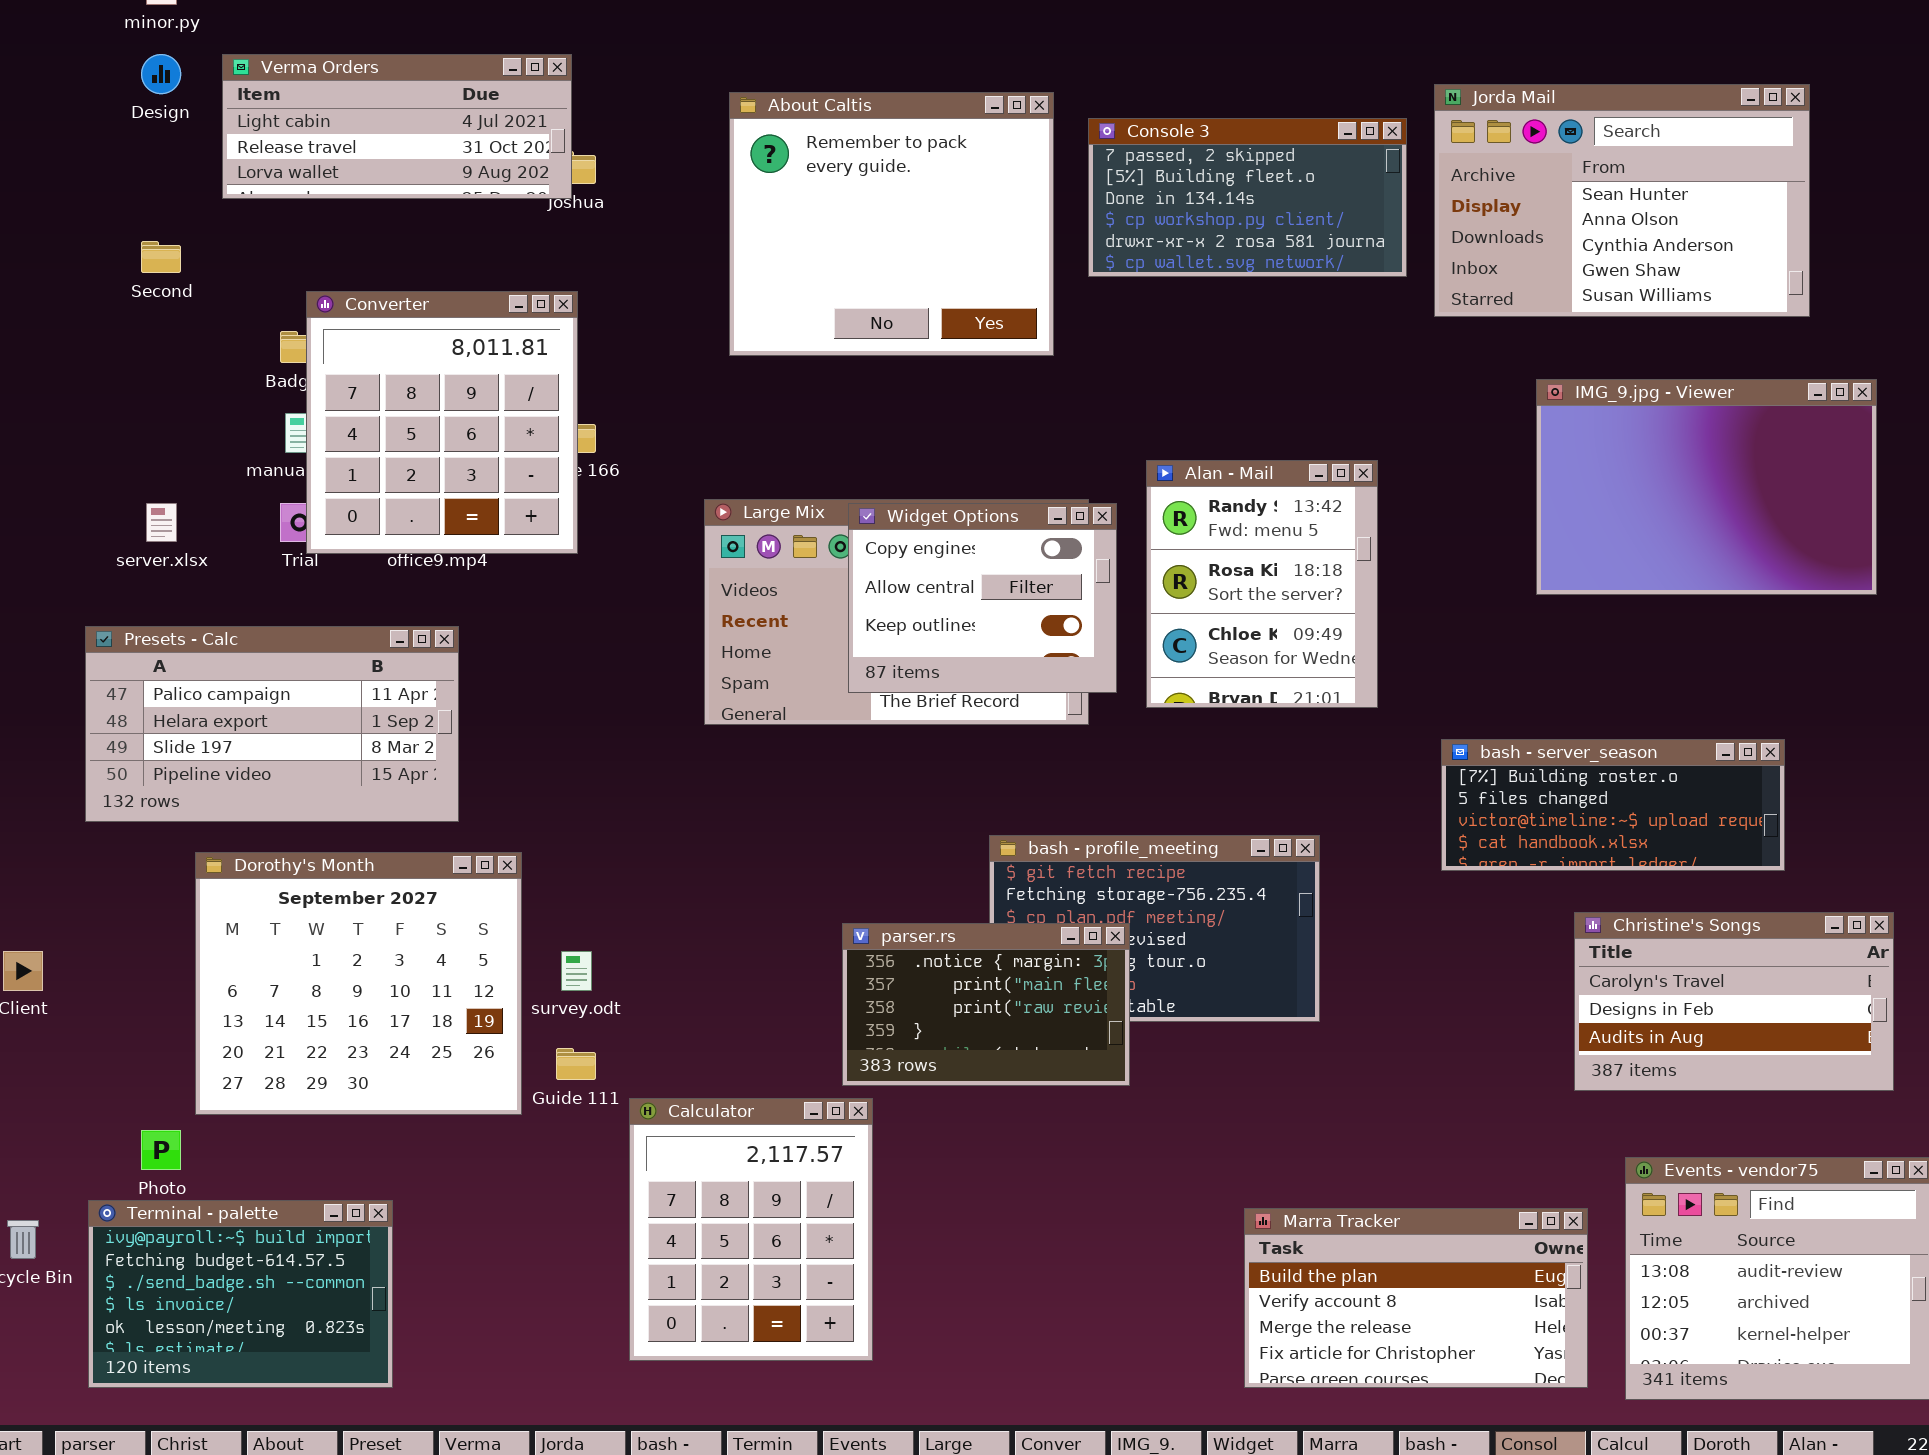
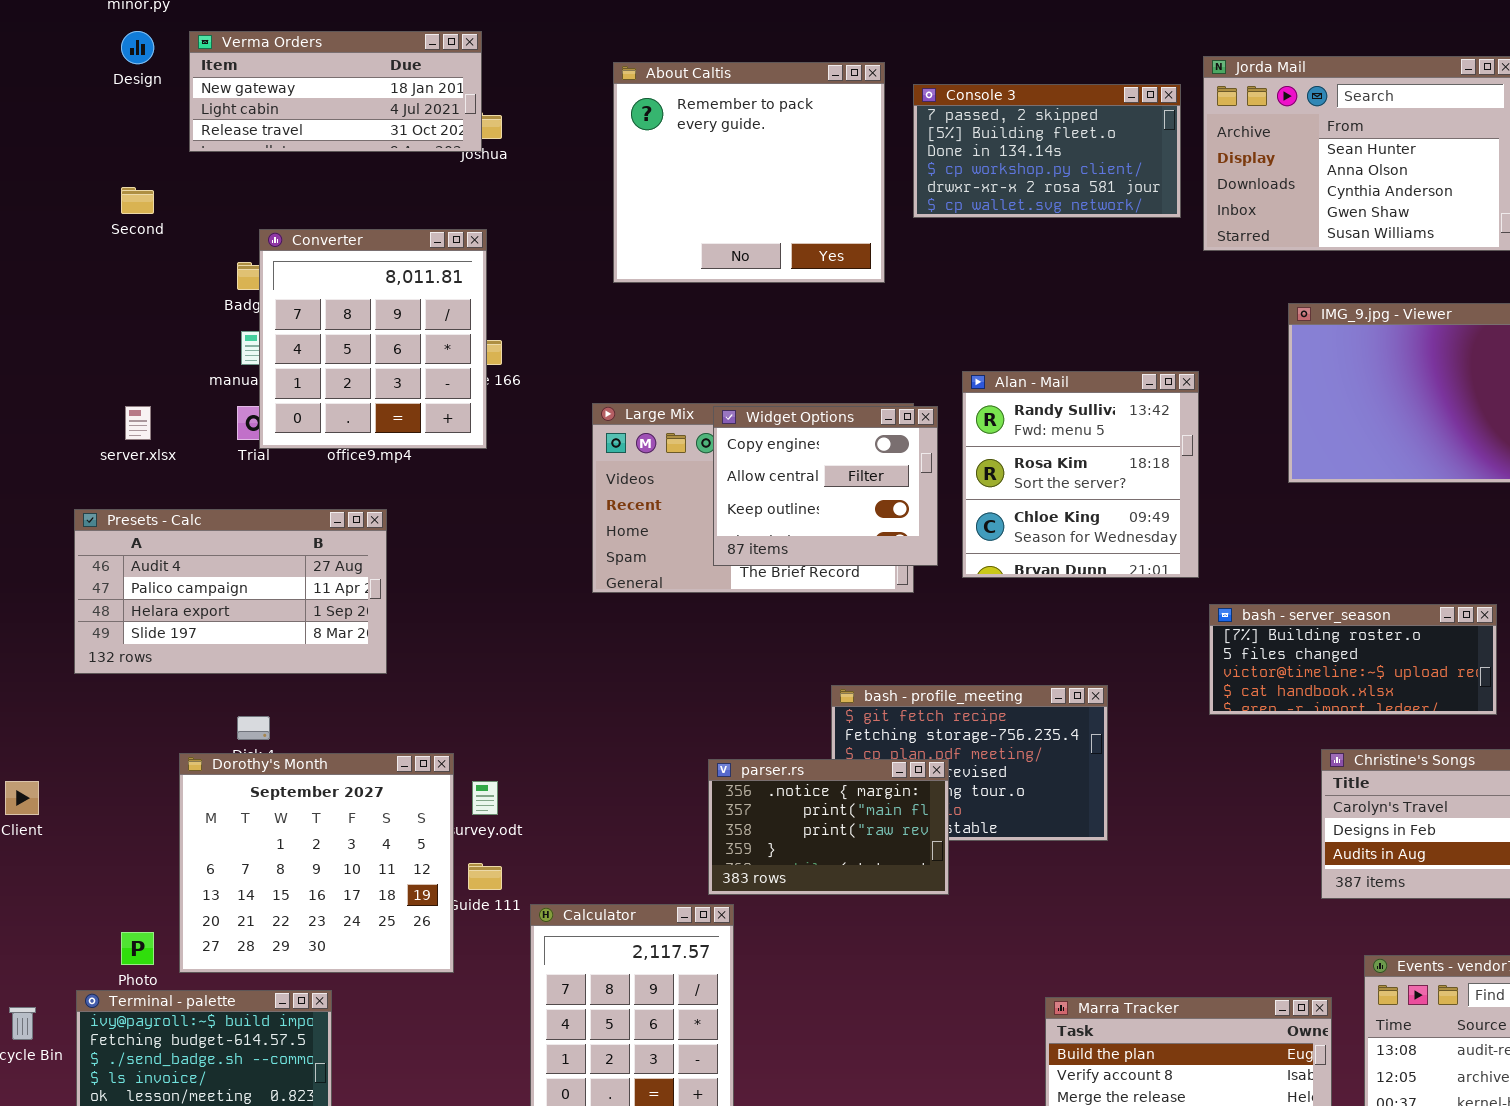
Verma Orders: [222,54,572,199] -> [189,31,482,152], scrolled up 1 row
Alan - Mail: [1146,460,1378,708] -> [962,371,1199,578], resized
Presets - Calc: [85,626,459,822] -> [74,509,387,674], scrolled up 1 row
Dorothy's Month: [195,852,522,1115] -> [179,753,454,973], moved

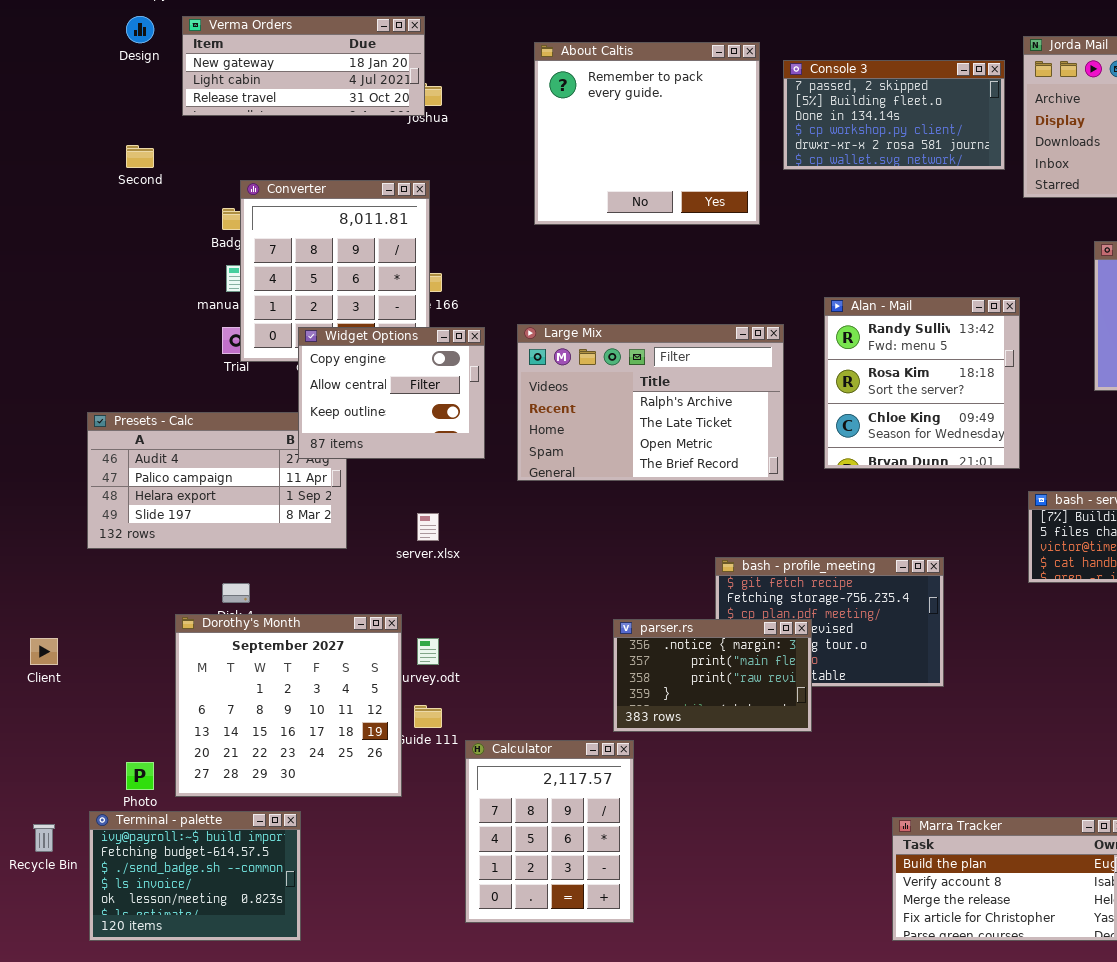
server.xlsx: [125,406,151,440] -> [417,513,439,541], moved
Widget Options: [713,406,938,566] -> [298,327,485,459], moved

